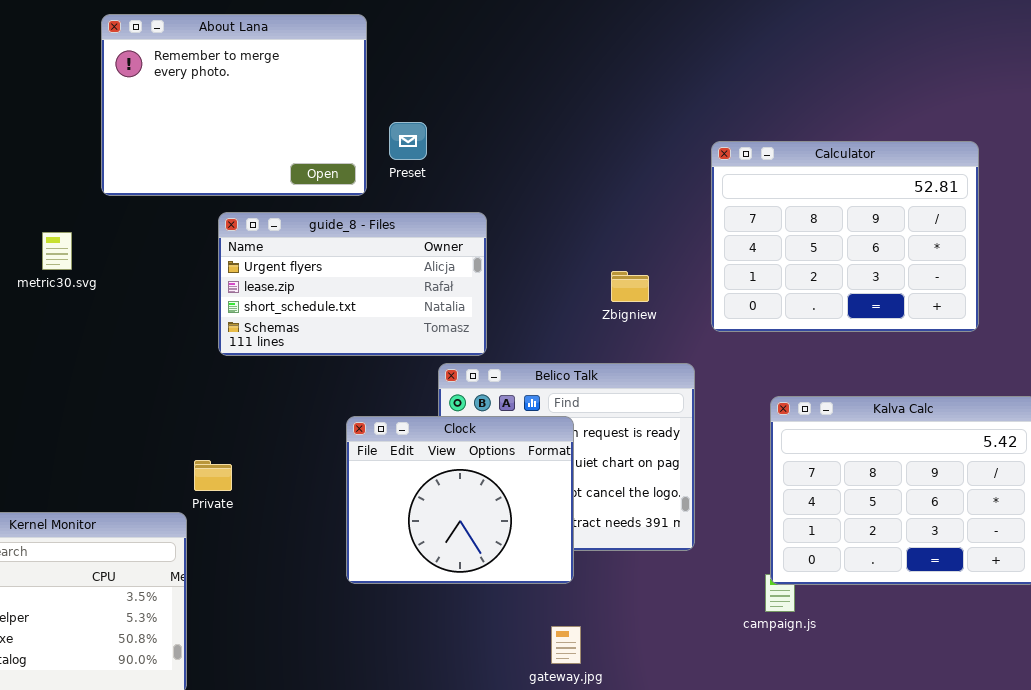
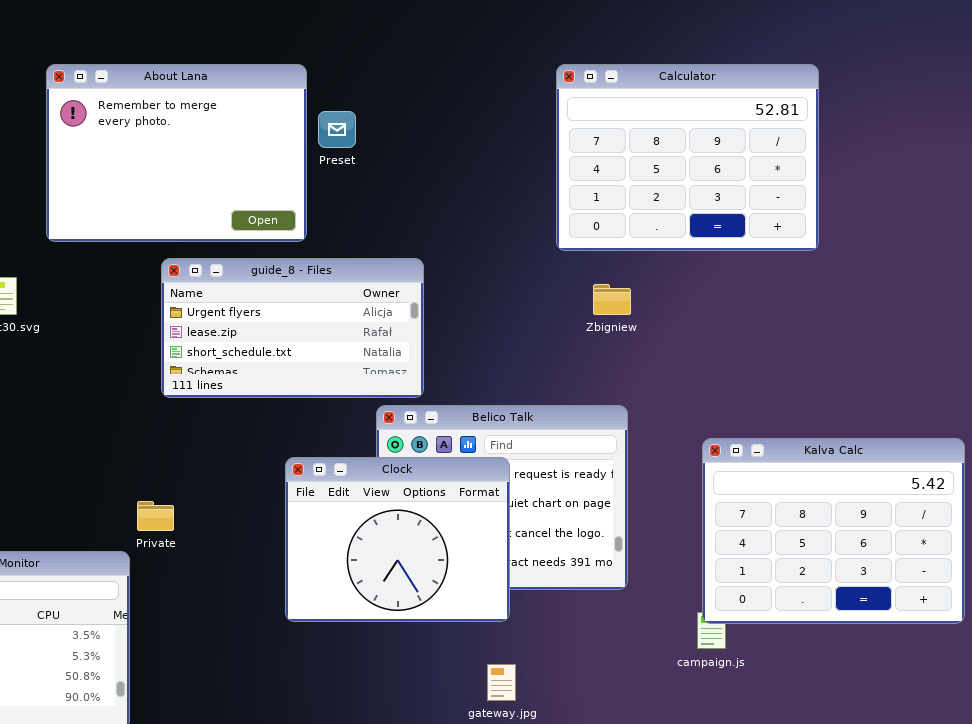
Preset: [389,122,427,160] -> [318,111,356,148], moved
Calculator: [711,141,979,332] -> [556,64,819,251], moved
Zbigniew: [611,271,649,302] -> [593,284,631,315], moved

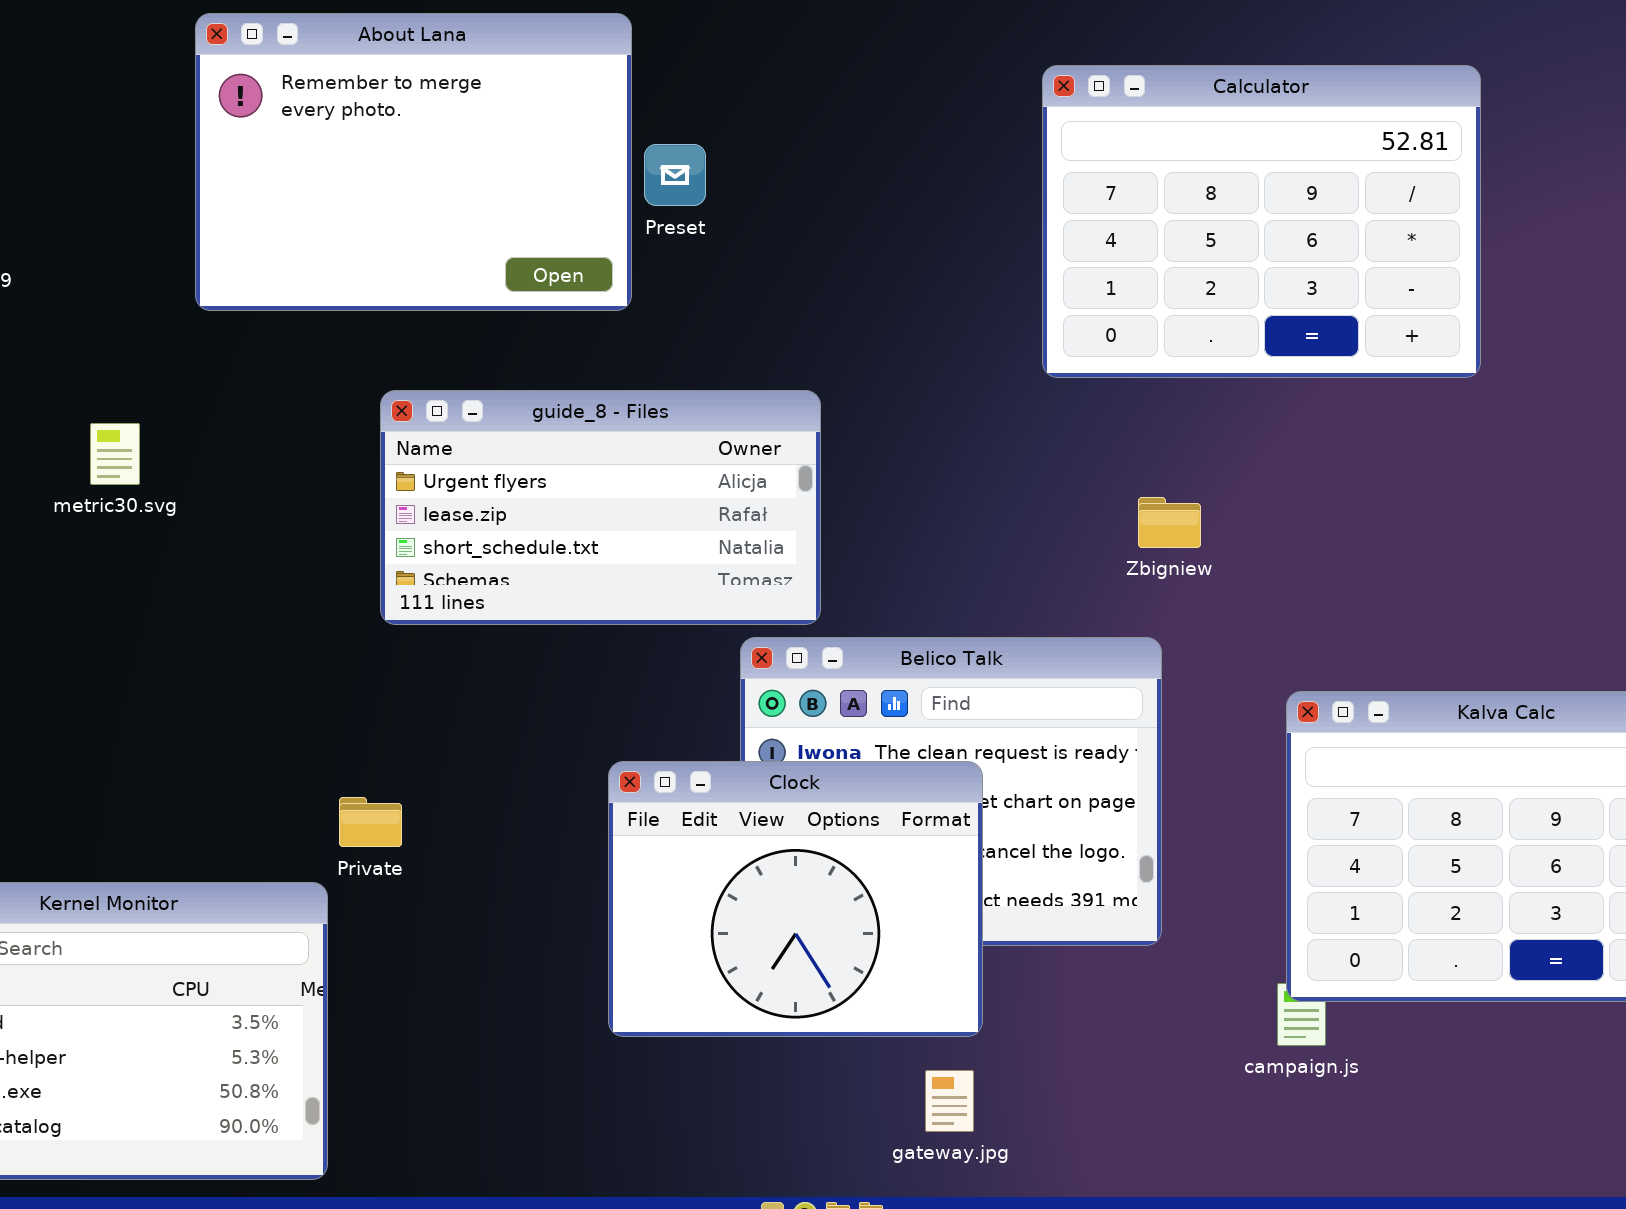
About Lana: [46,64,307,242] -> [195,13,632,311], moved
Zbigniew: [593,284,631,315] -> [1138,497,1201,548], moved
Clock: [285,457,510,622] -> [608,761,983,1037], moved

